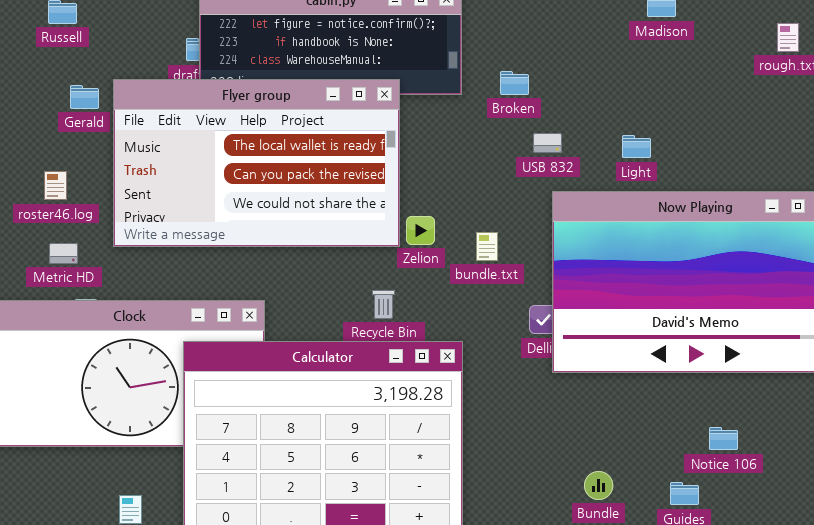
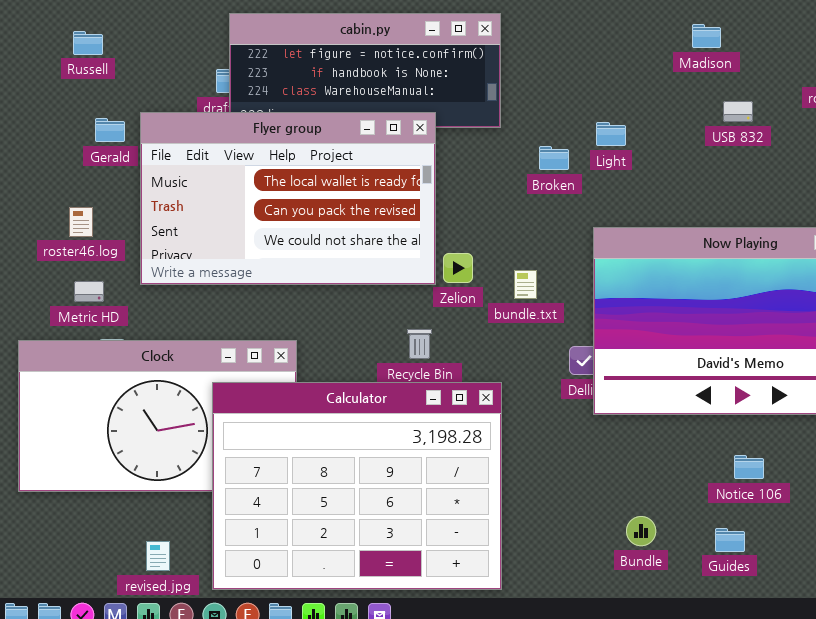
Broken: [500,71,529,95] -> [539,146,569,170], moved
USB 832: [533,133,562,153] -> [723,101,753,122], moved
Light: [622,135,651,158] -> [596,122,626,146], moved
Notice 106: [709,427,738,450] -> [734,455,764,479], moved

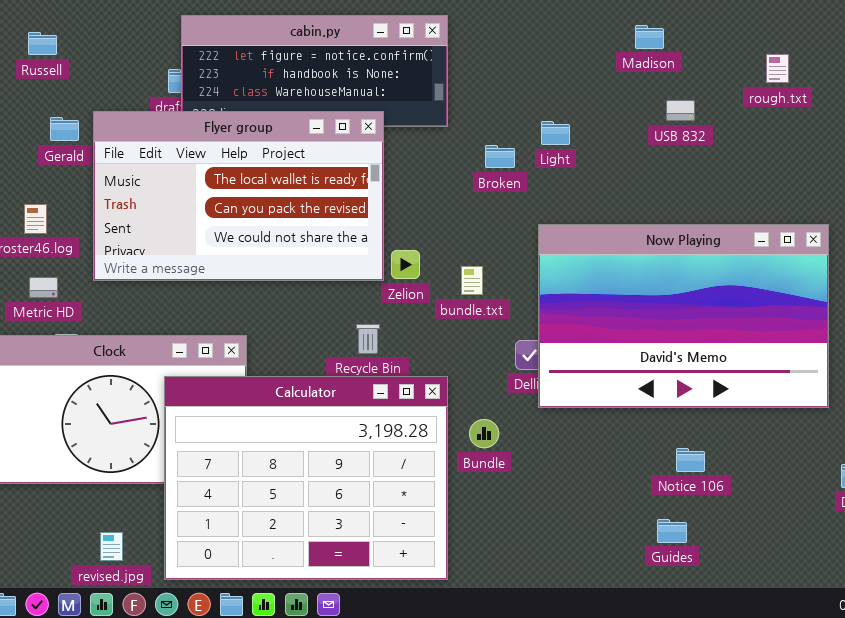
Bundle: [626,516,656,546] -> [469,419,499,448], moved

